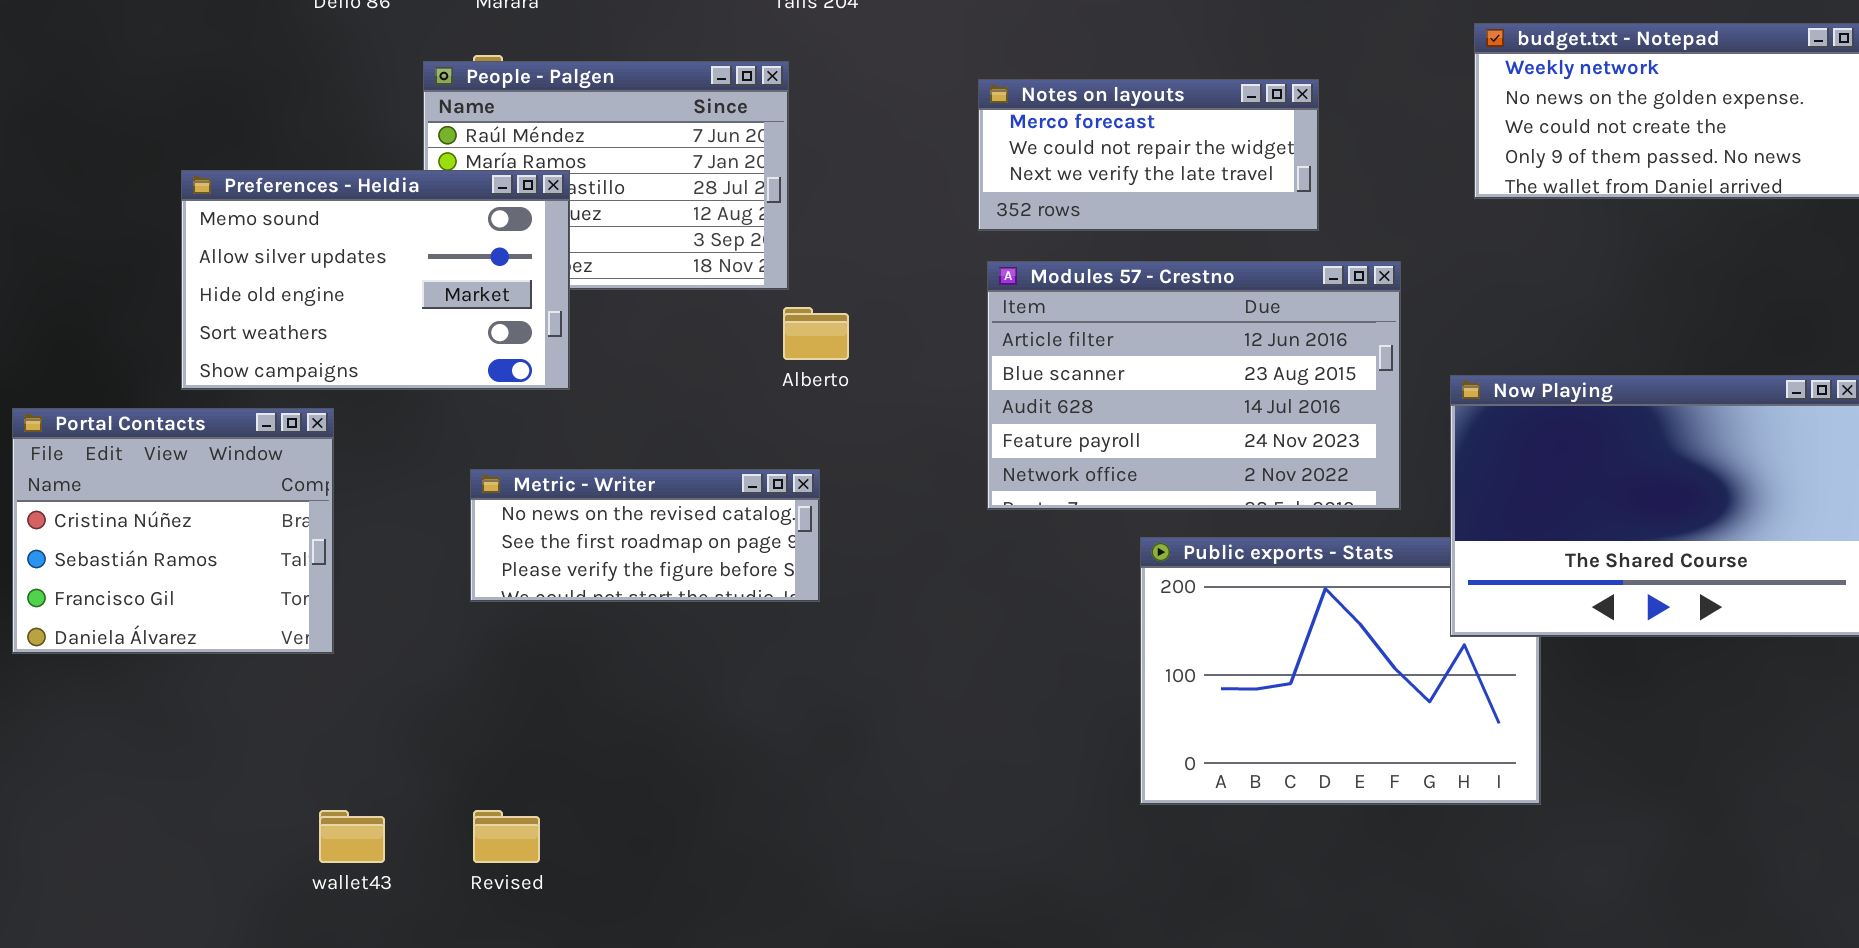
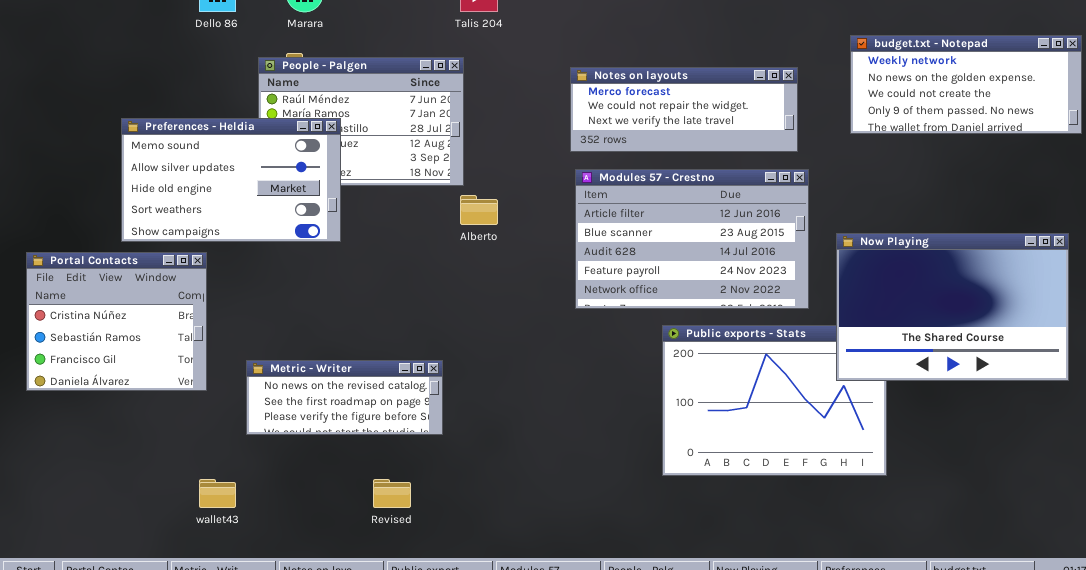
Notes on layouts: [978,79,1319,231] -> [570,67,798,152], resized
Metric - Writer: [470,469,820,602] -> [246,360,443,435], moved
Revised: [473,810,540,863] -> [373,479,411,508], moved

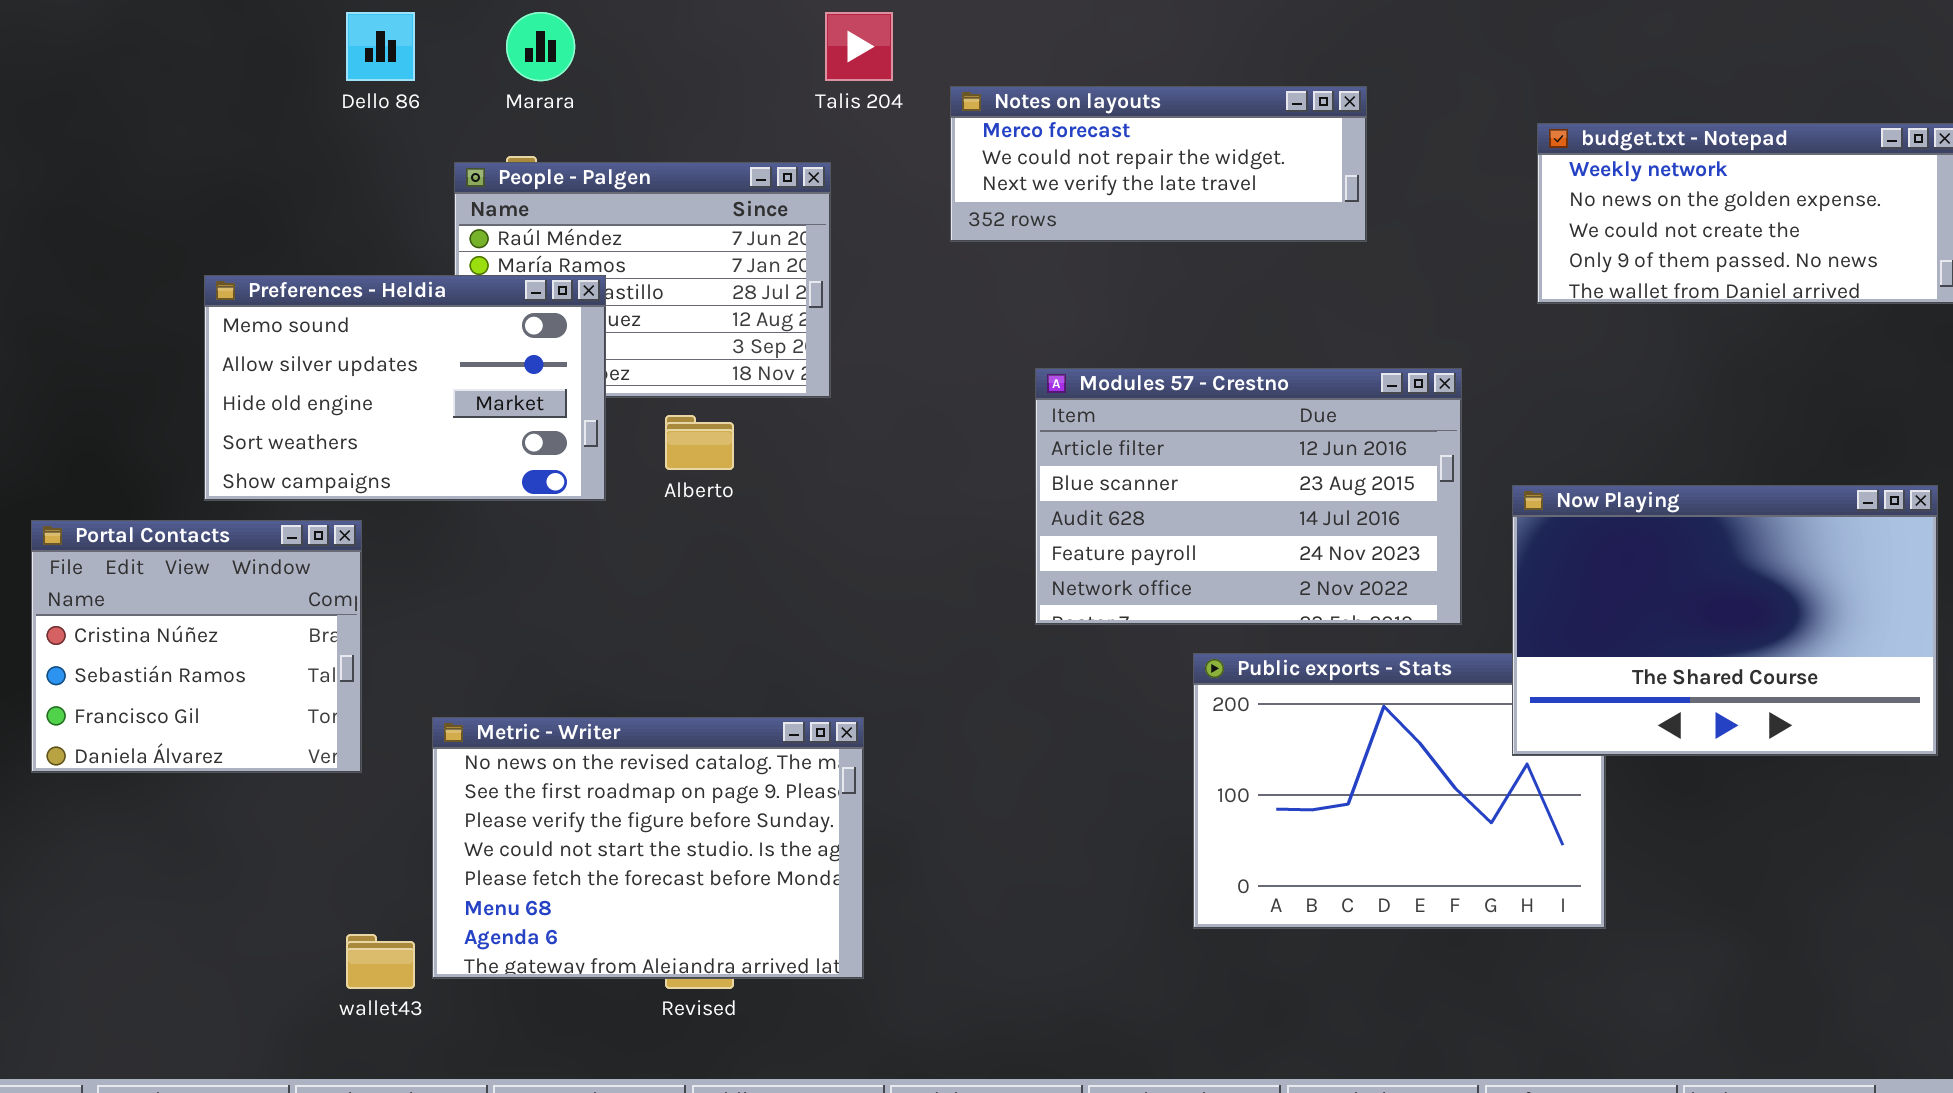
Notes on layouts: [570,67,798,152] -> [950,86,1367,242], moved
Alberto: [460,195,498,225] -> [665,415,734,470], moved
Metric - Writer: [246,360,443,435] -> [432,717,864,979], resized

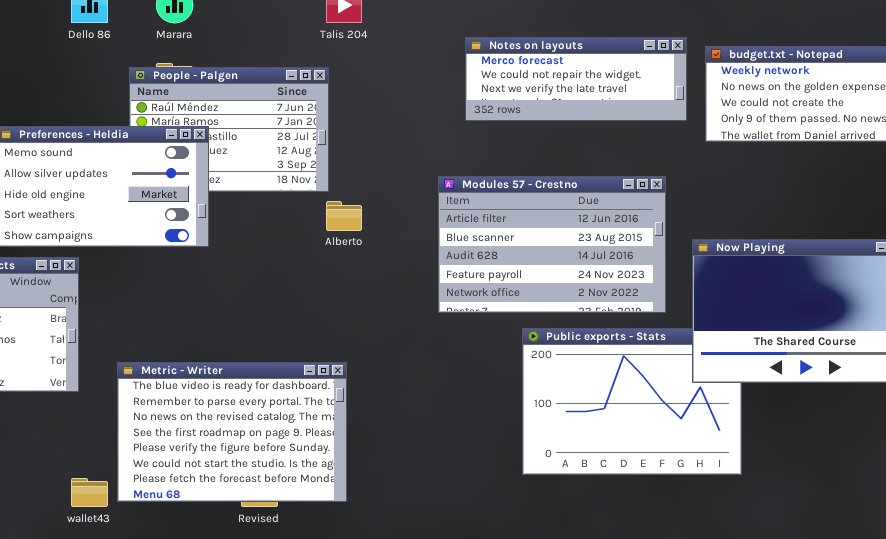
Notes on layouts: [950,86,1367,242] -> [465,37,687,121], moved
Alberto: [665,415,734,470] -> [326,201,362,231], moved
Metric - Writer: [432,717,864,979] -> [117,362,347,502], scrolled up 2 rows

